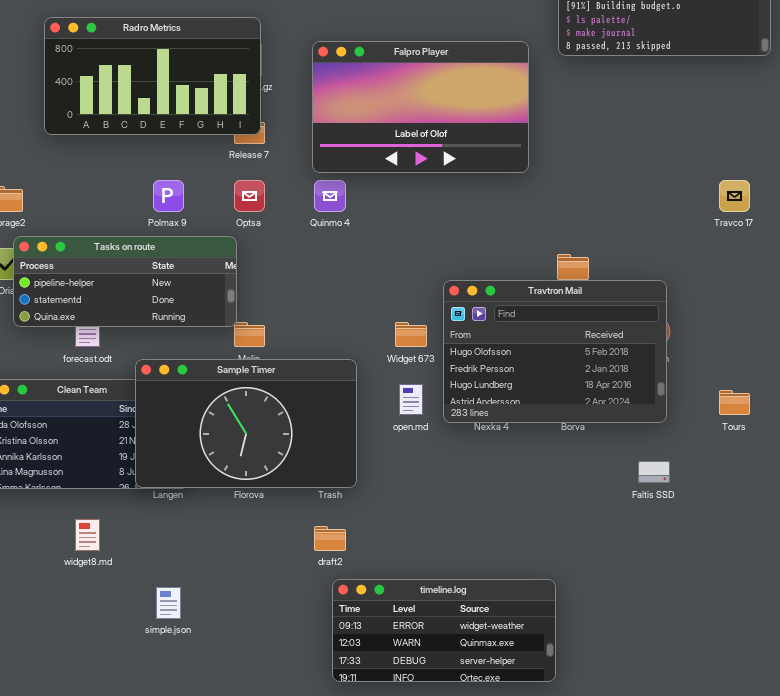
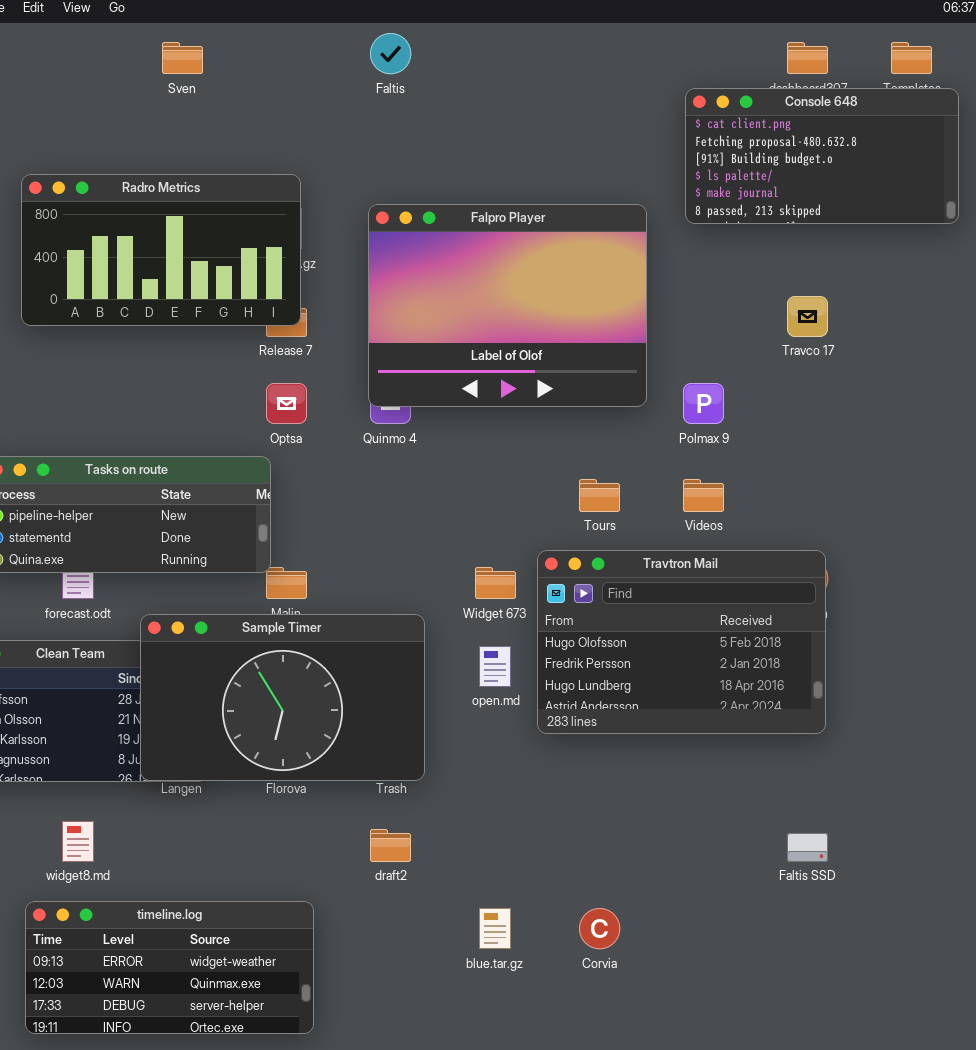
Falpro Player: [312,41,529,173] -> [368,204,647,407], resized
Polmax 9: [153,180,184,212] -> [683,383,724,424], moved
Travco 17: [719,180,750,212] -> [787,296,828,337], moved
Travtron Mail: [443,280,667,423] -> [537,550,826,734], moved
Tours: [719,390,750,415] -> [579,479,620,512], moved
Faltis SSD: [638,461,670,483] -> [787,833,828,862], moved
timeline.log: [332,579,556,682] -> [25,901,314,1034], moved

